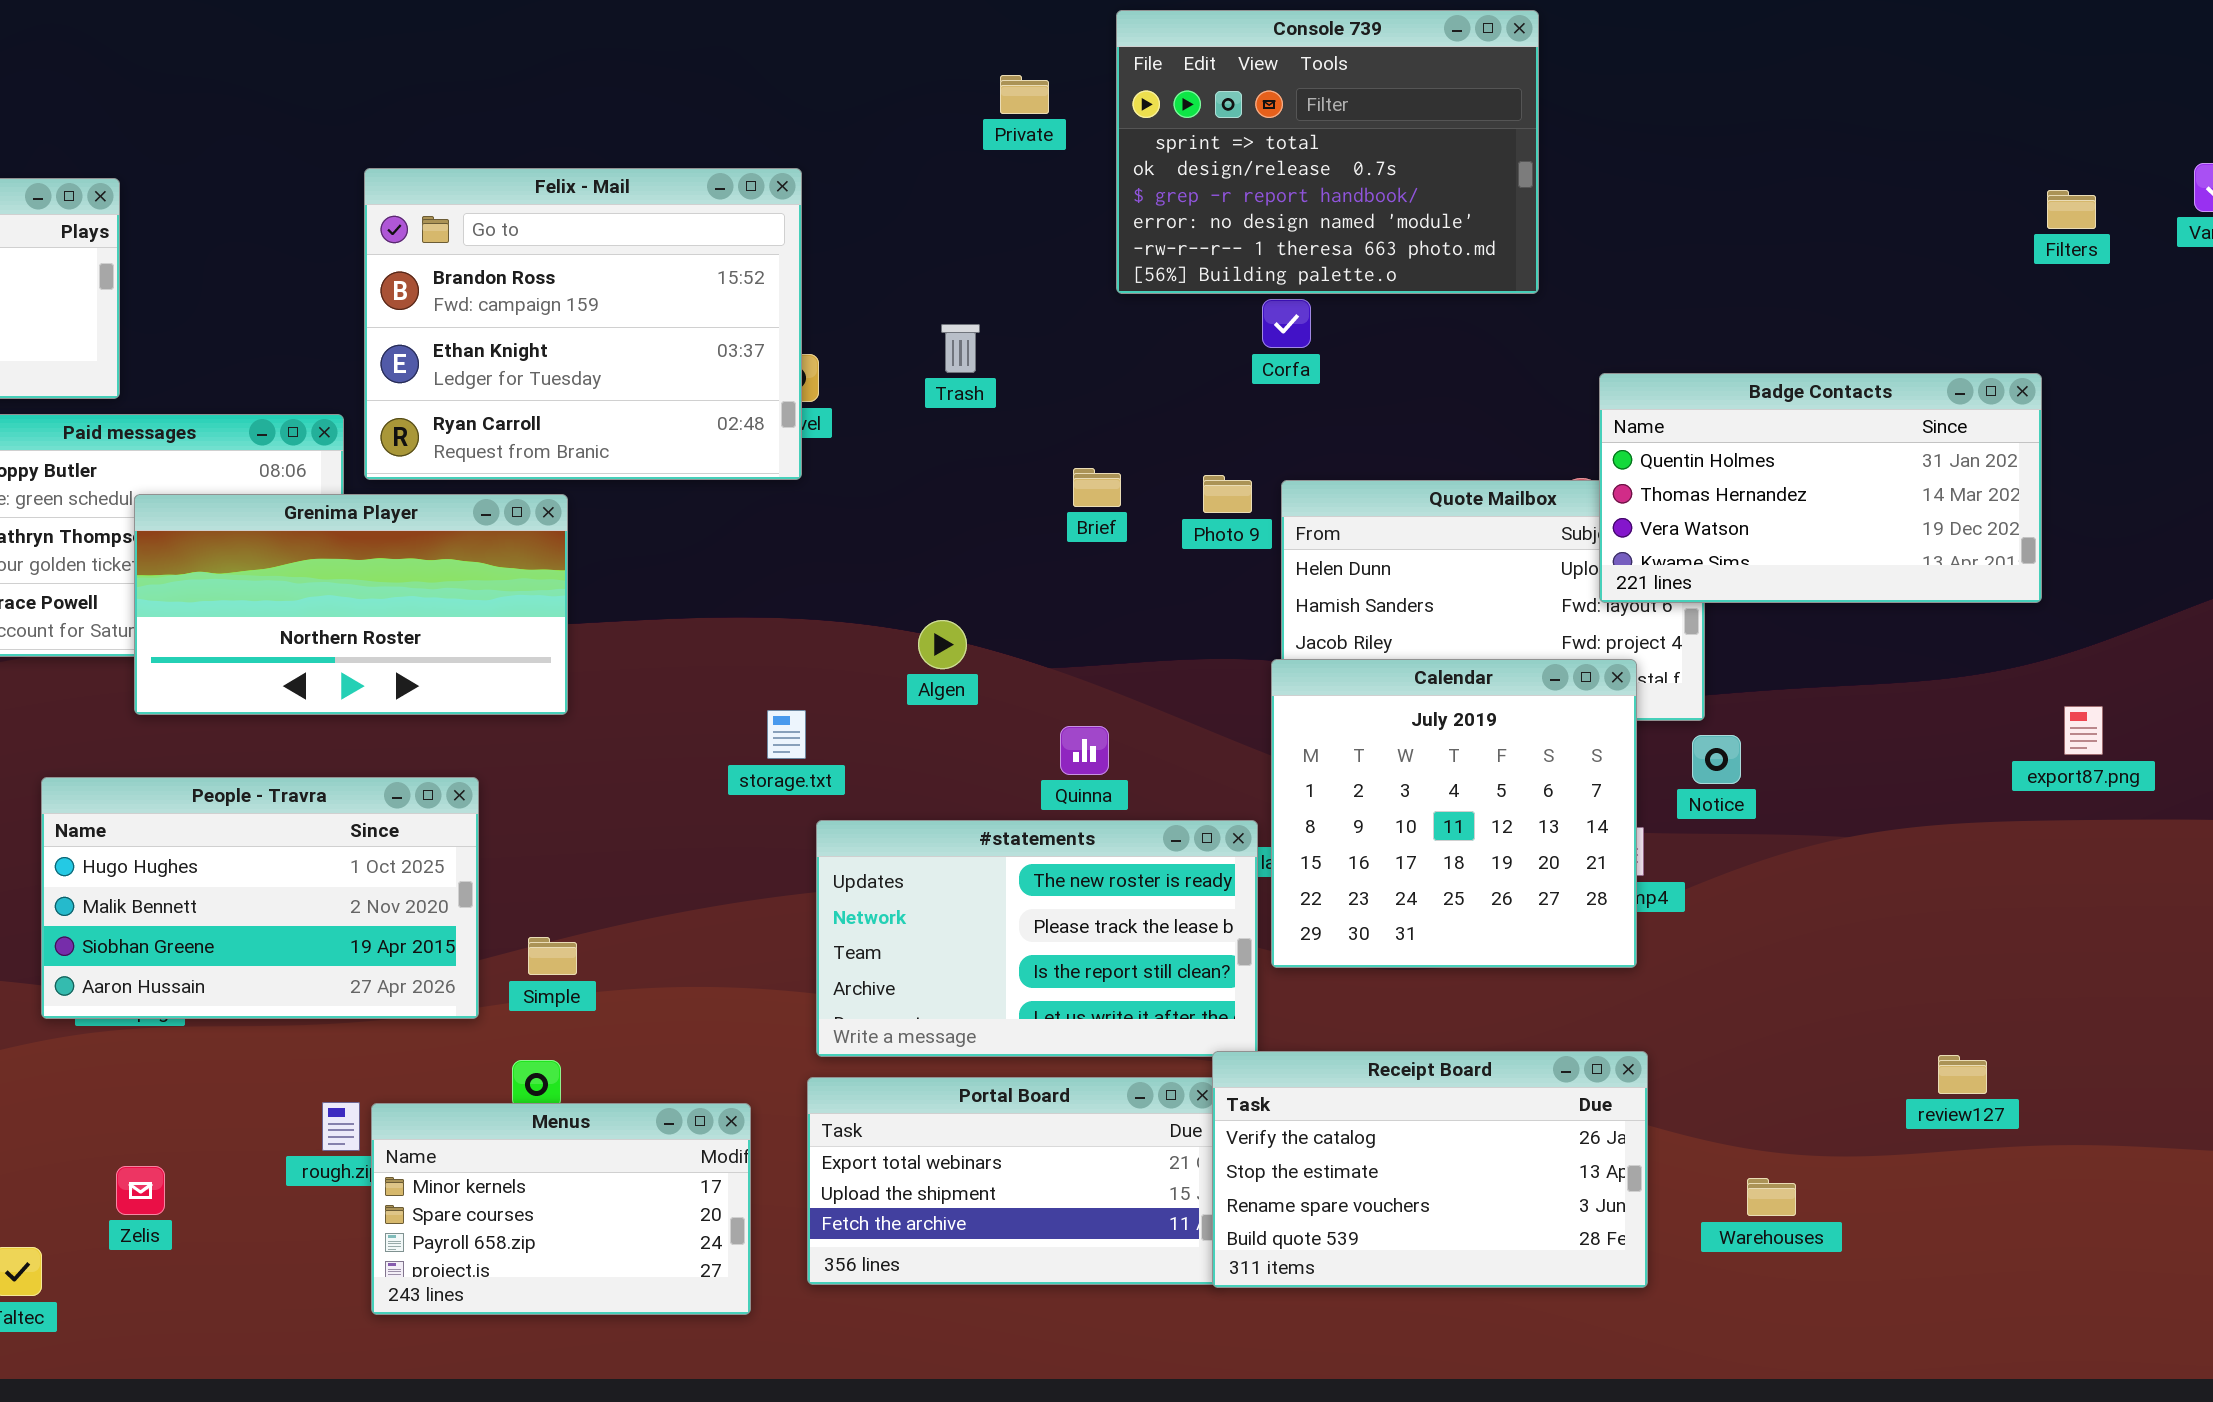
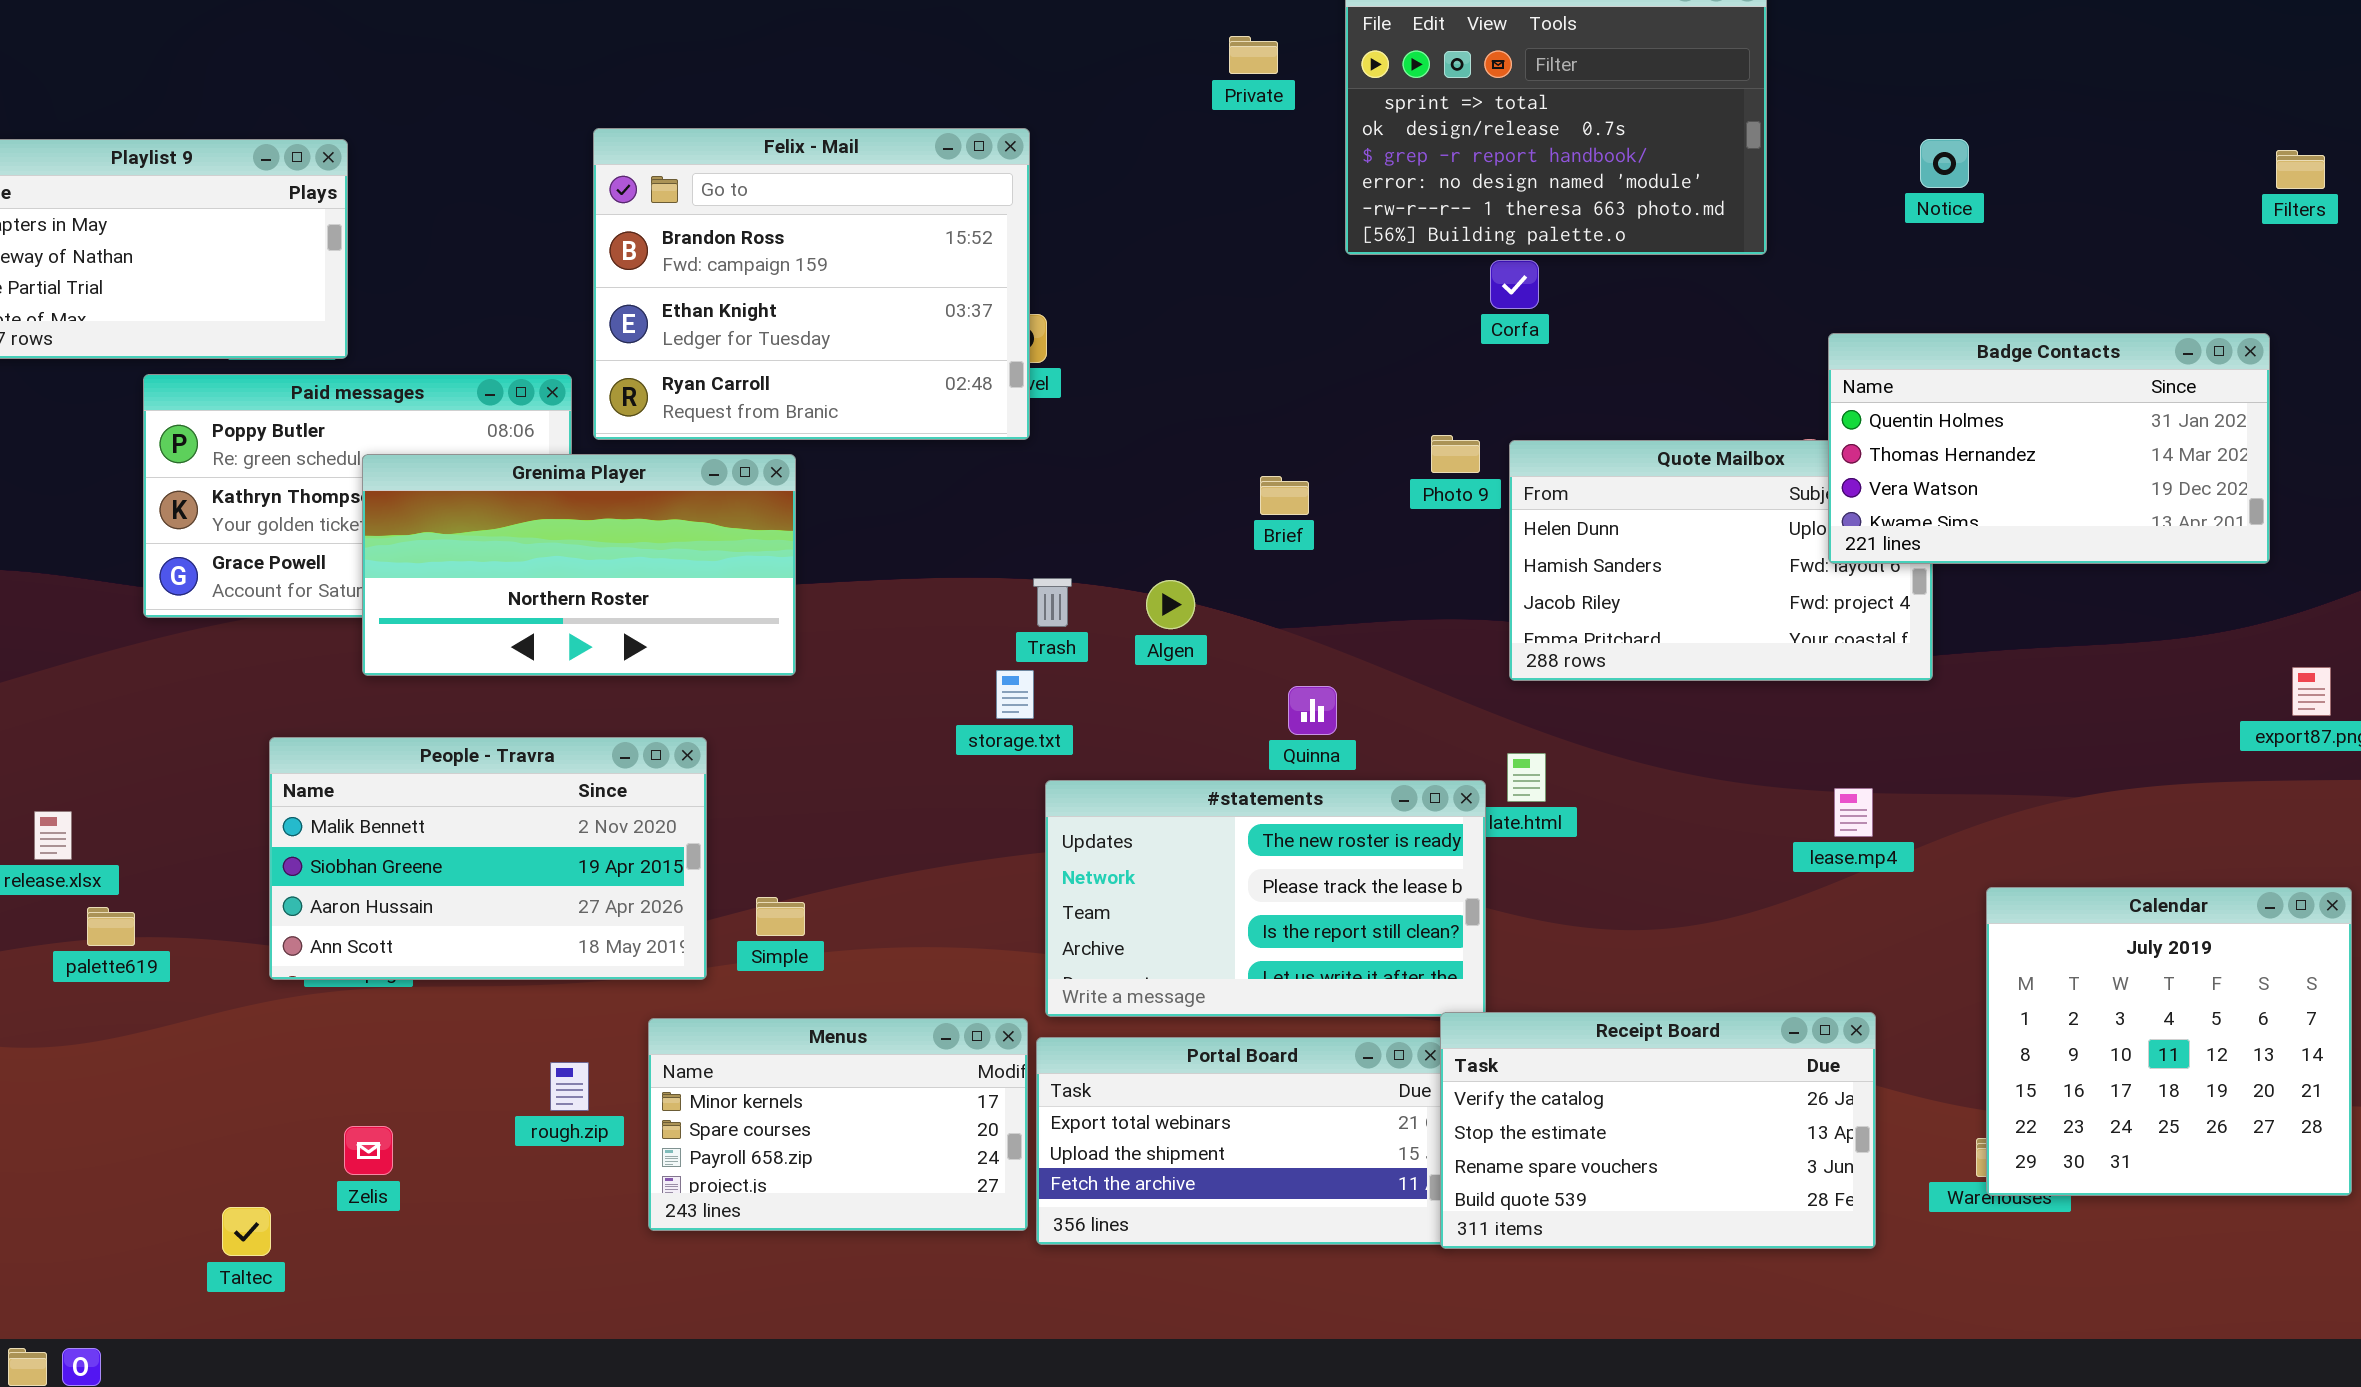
Trash: [941,324,980,373] -> [1033,578,1072,627], moved
Brief: [1073,468,1121,507] -> [1260,476,1309,515], moved
Calendar: [1271,659,1637,968] -> [1986,887,2352,1196], moved
Notice: [1692,735,1741,784] -> [1920,139,1969,188], moved
People - Travra: [41,777,479,1019] -> [269,737,707,980], scrolled down 1 row
Menus: [371,1103,751,1315] -> [648,1018,1028,1231], moved

